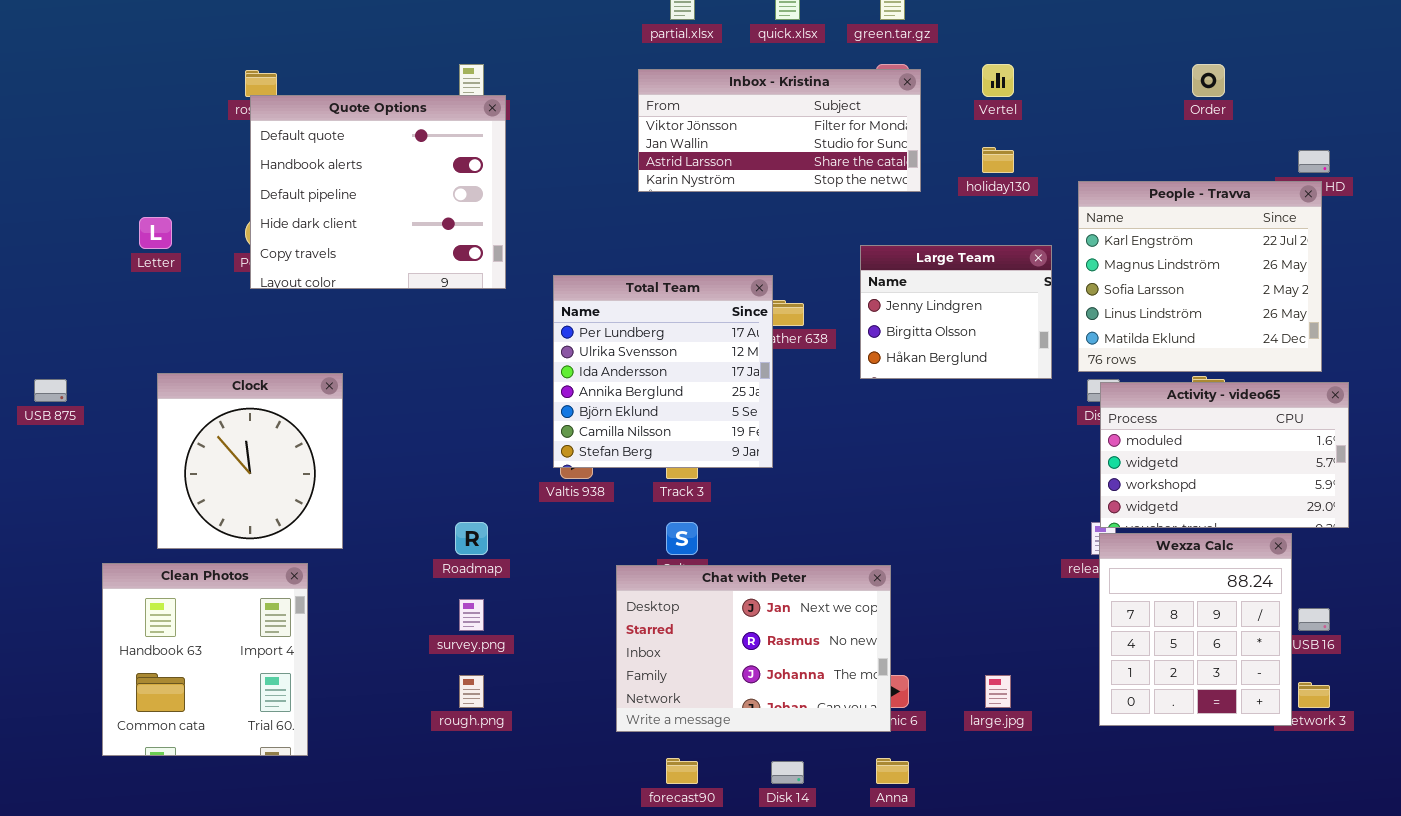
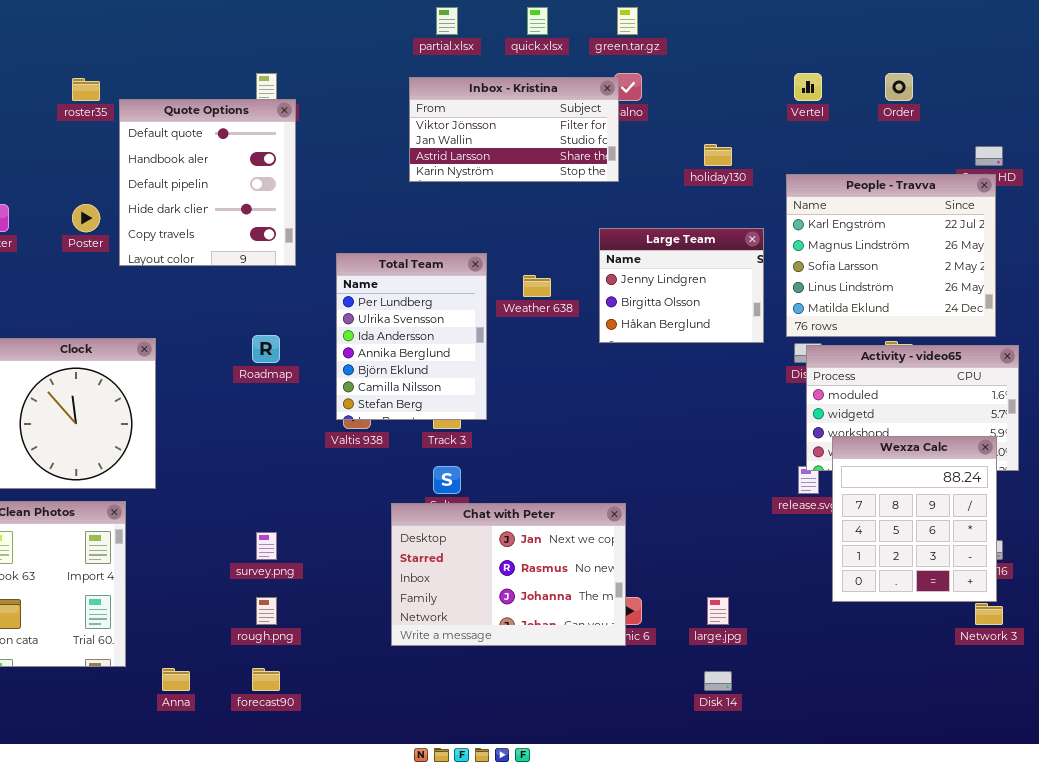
Vertel: [982,64,1014,97] -> [794,73,822,101], moved
Inbox - Kristina: [638,69,921,192] -> [409,77,619,182], resized
Quote Options: [250,95,506,289] -> [119,99,296,266], resized
Total Team: [553,275,773,468] -> [336,253,487,420], resized
Roadmap: [455,522,488,555] -> [252,335,280,363], moved
Wexza Calc: [1099,533,1292,726] -> [832,436,997,602], moved
forecast90: [666,758,698,784] -> [252,668,280,691], moved
Anna: [876,758,909,784] -> [162,668,190,691], moved
Disk 14: [771,761,804,784] -> [704,671,732,691], moved

